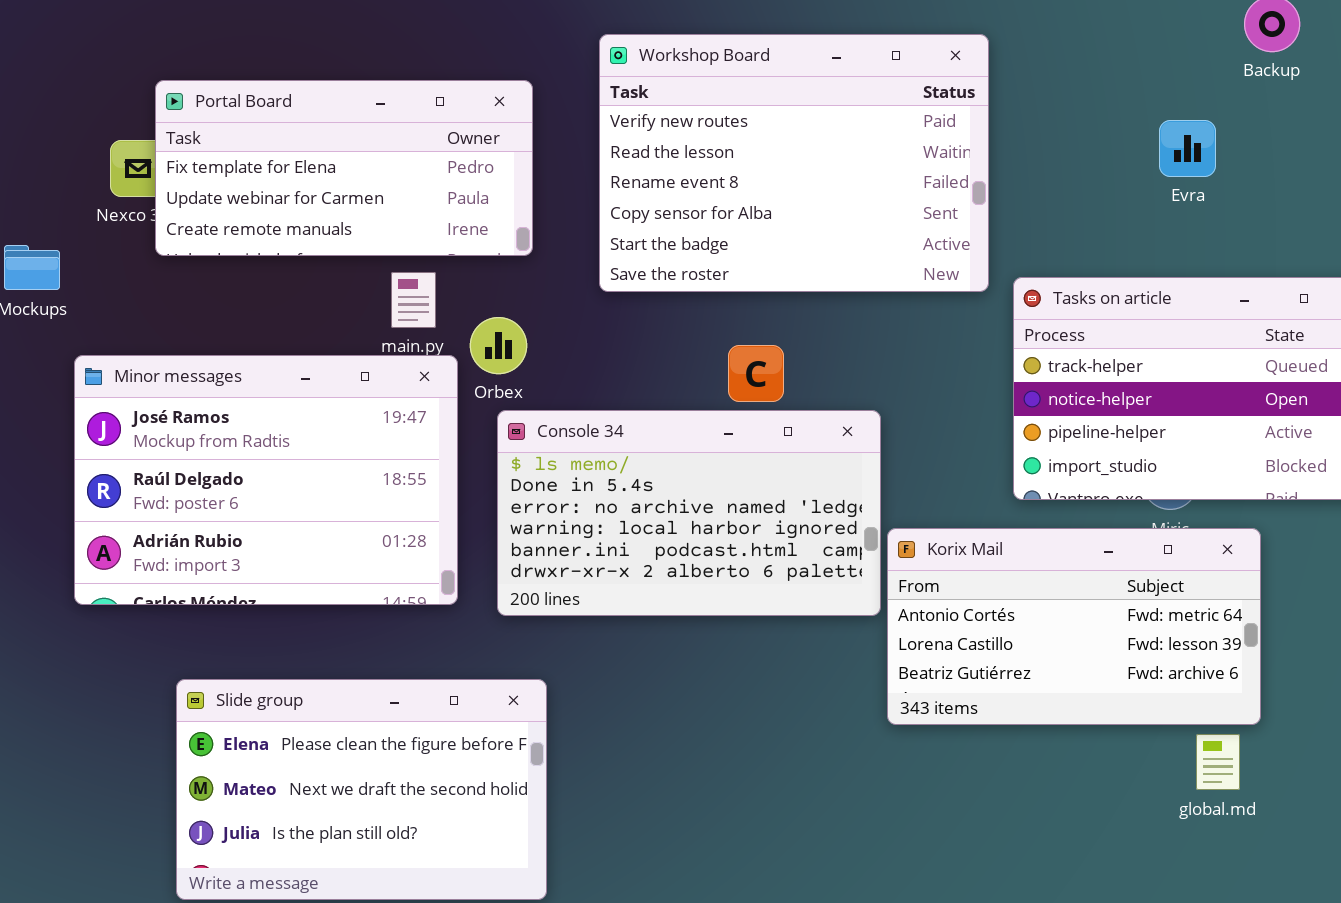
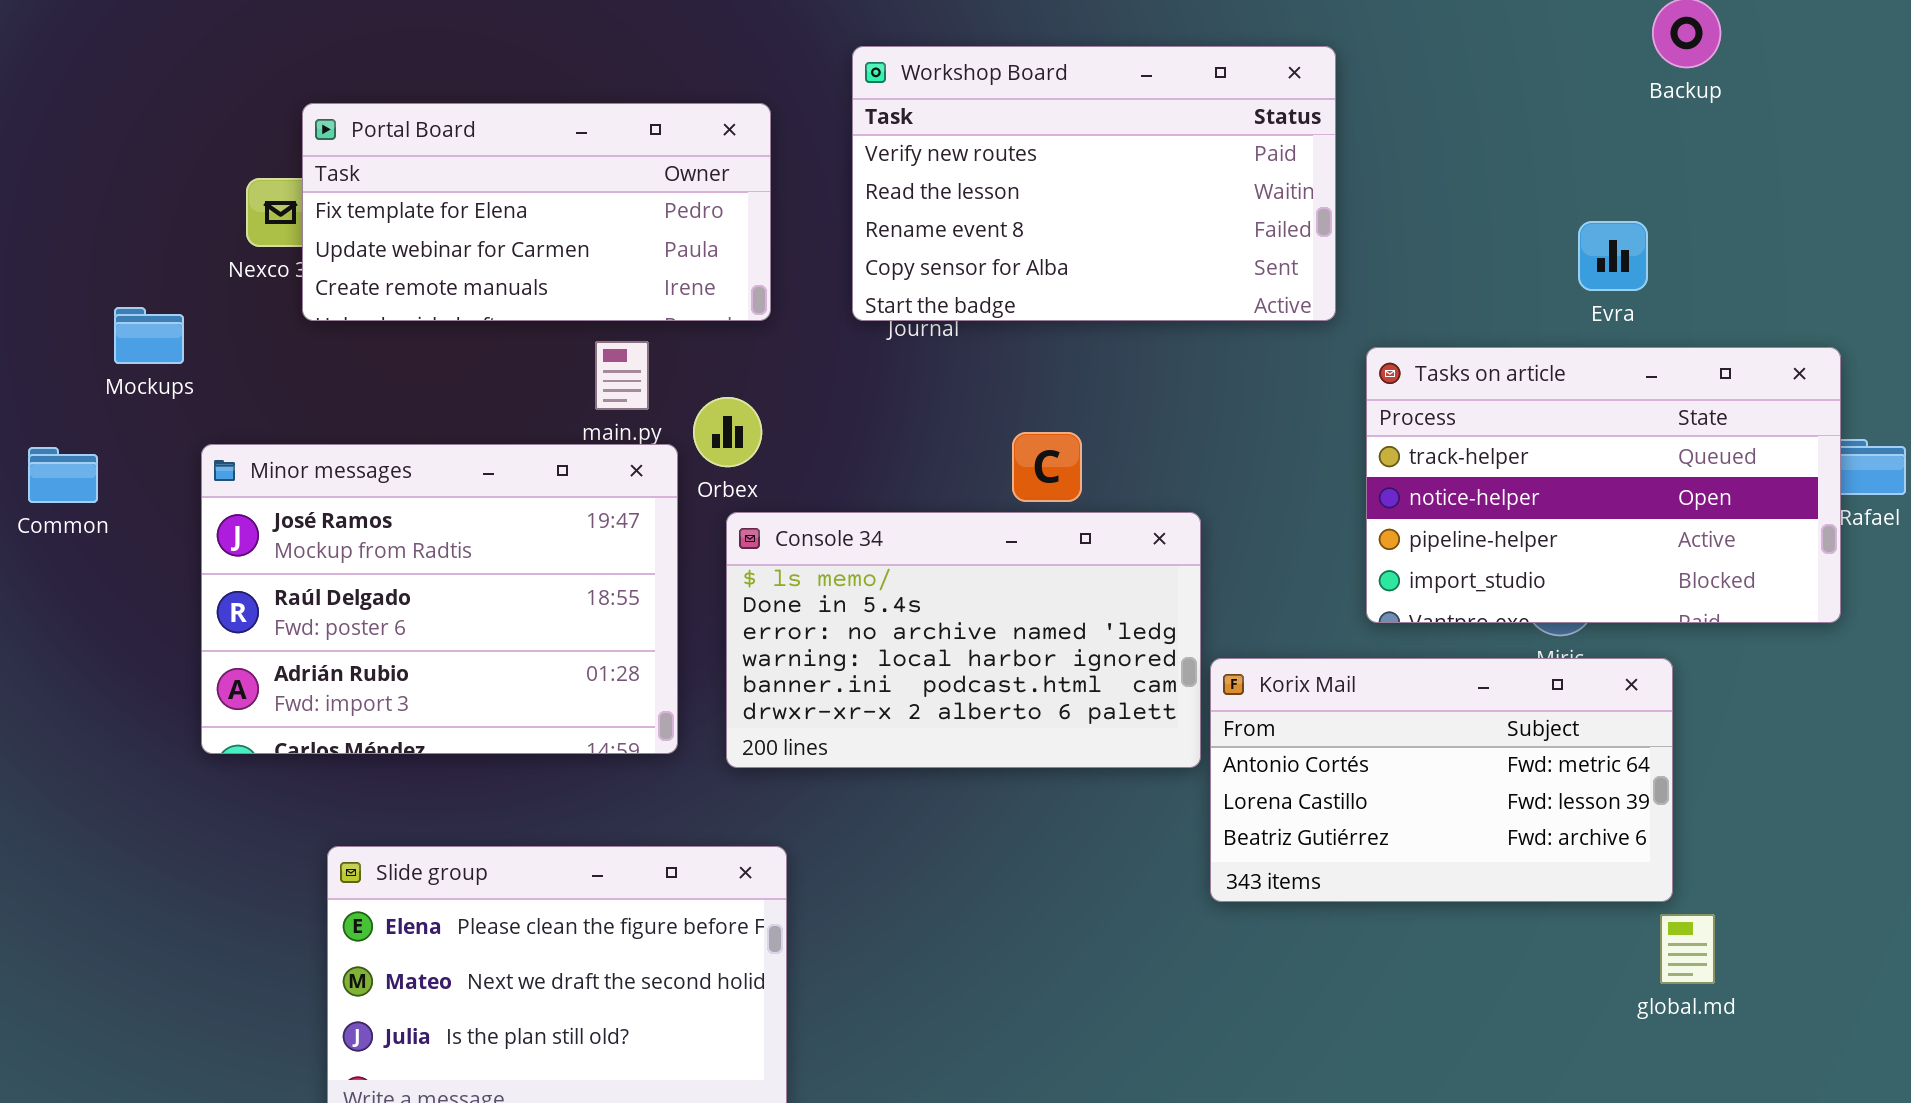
Workshop Board: [599,34,989,292] -> [852,46,1336,321], resized
Evra: [1159,120,1216,177] -> [1578,221,1648,291], moved
global.md: [1196,734,1240,790] -> [1660,914,1715,984], moved

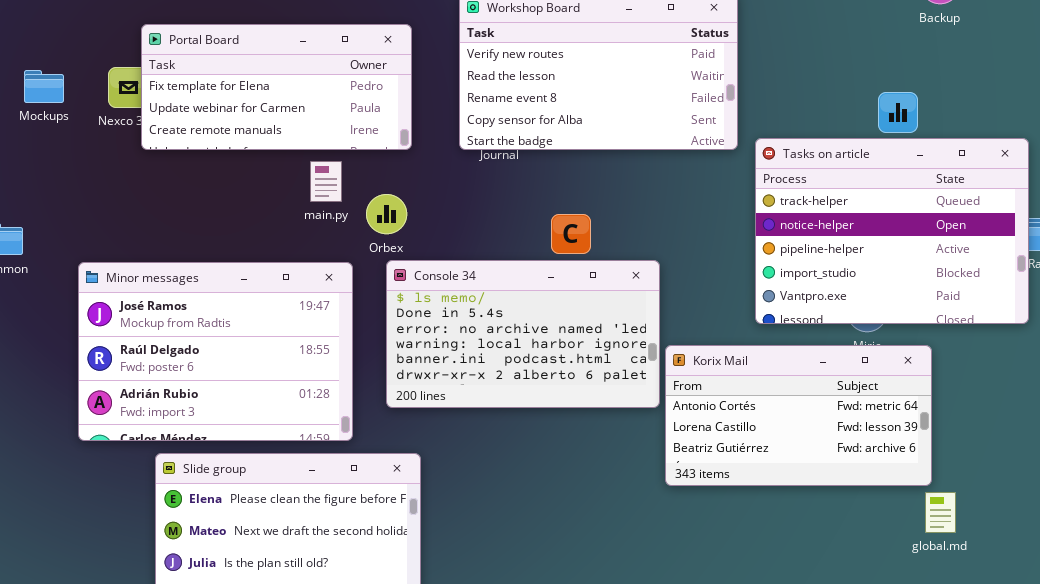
Mockups: [114,307,184,364] -> [24,70,64,103], moved
Tasks on article: [1366,347,1841,623] -> [755,138,1029,324], resized
Minor messages: [201,444,678,754] -> [78,262,353,441], moved

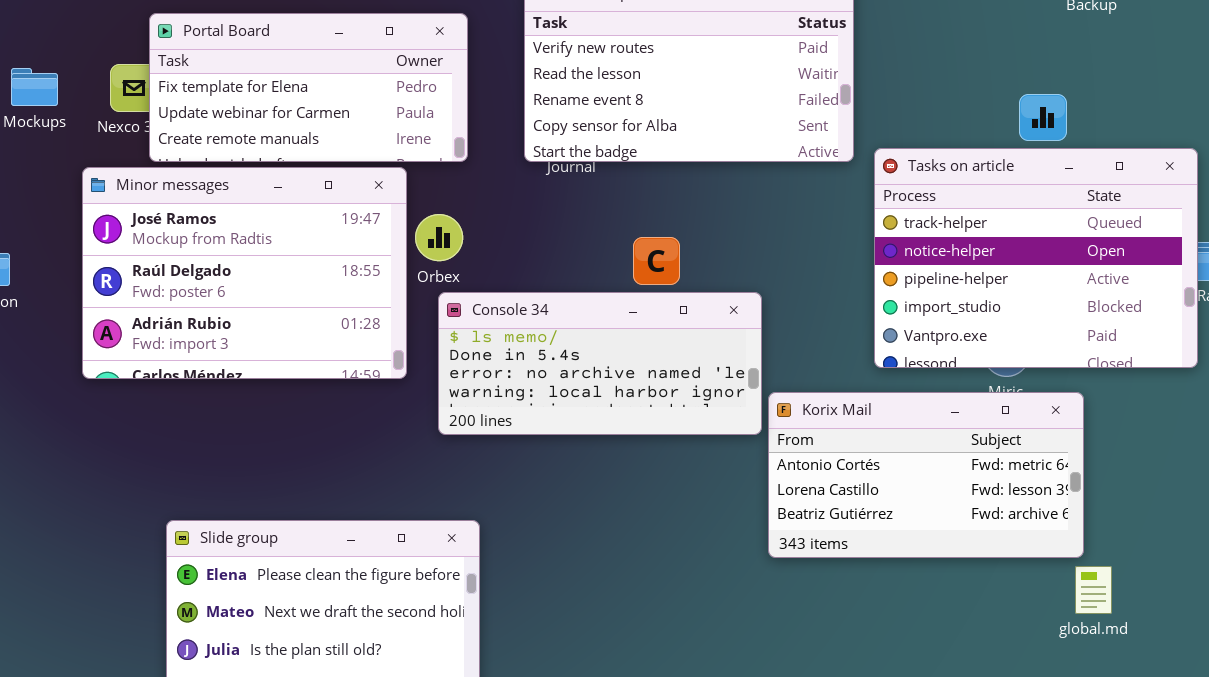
Console 34: [386,260,660,408] -> [438,292,762,435], resized
Minor messages: [78,262,353,441] -> [82,167,407,379], moved

